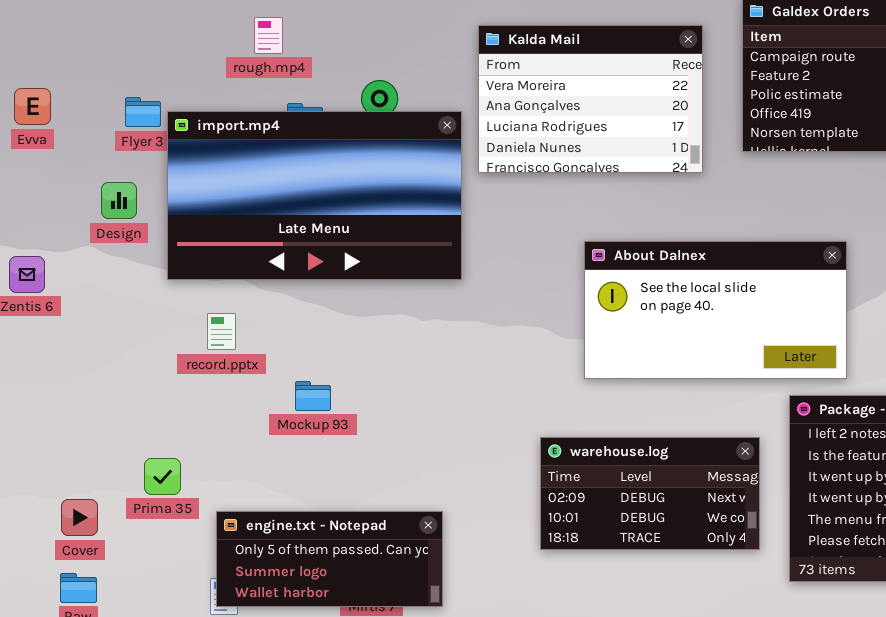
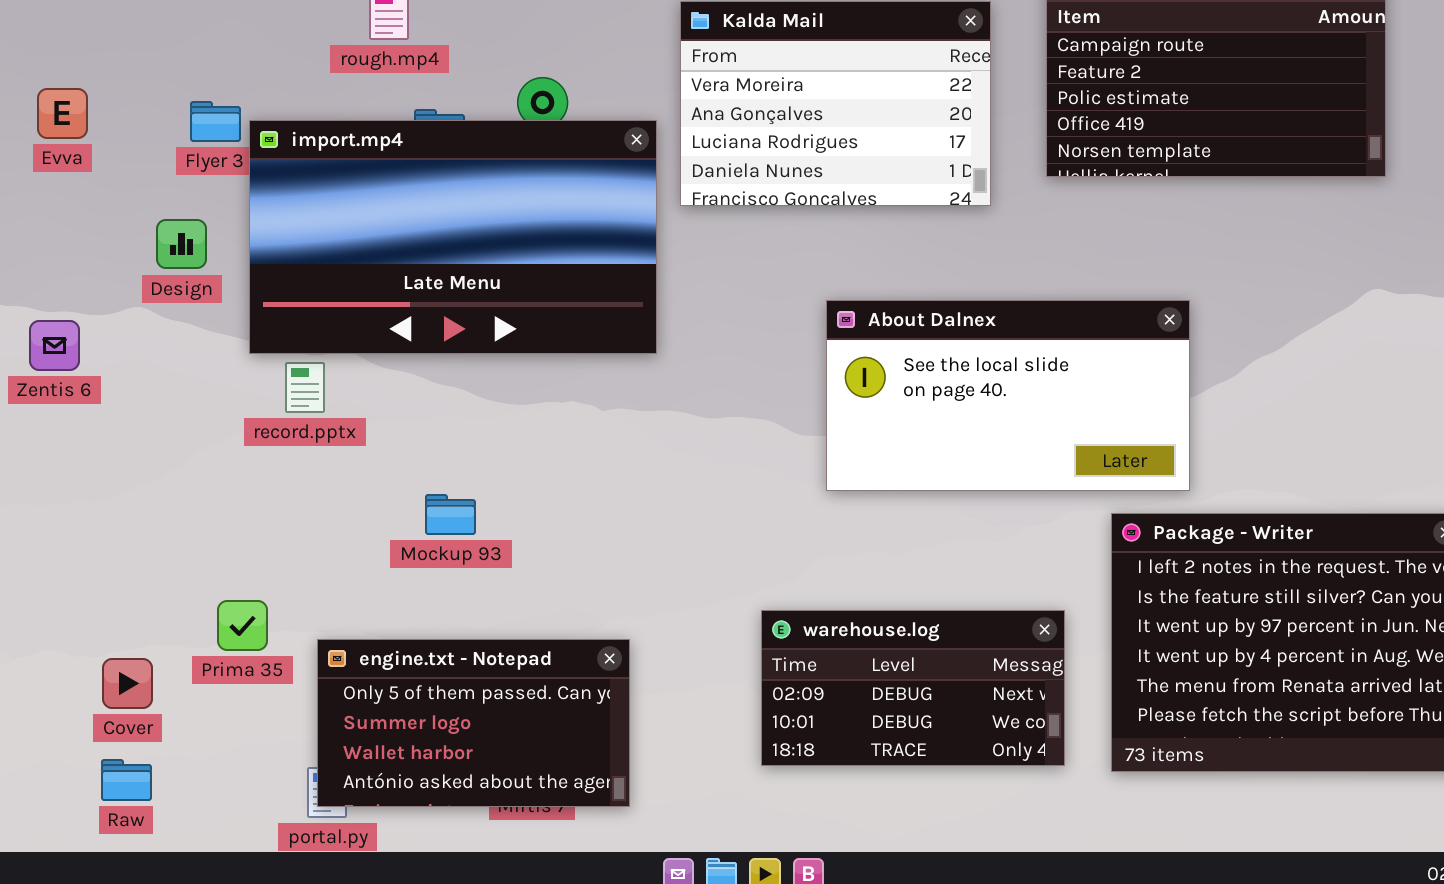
record.pptx: [207,313,236,350] -> [285,362,325,413], moved
warehouse.log: [540,437,760,550] -> [761,610,1065,766], moved
engine.txt - Notepad: [216,511,443,607] -> [317,639,630,807], resized

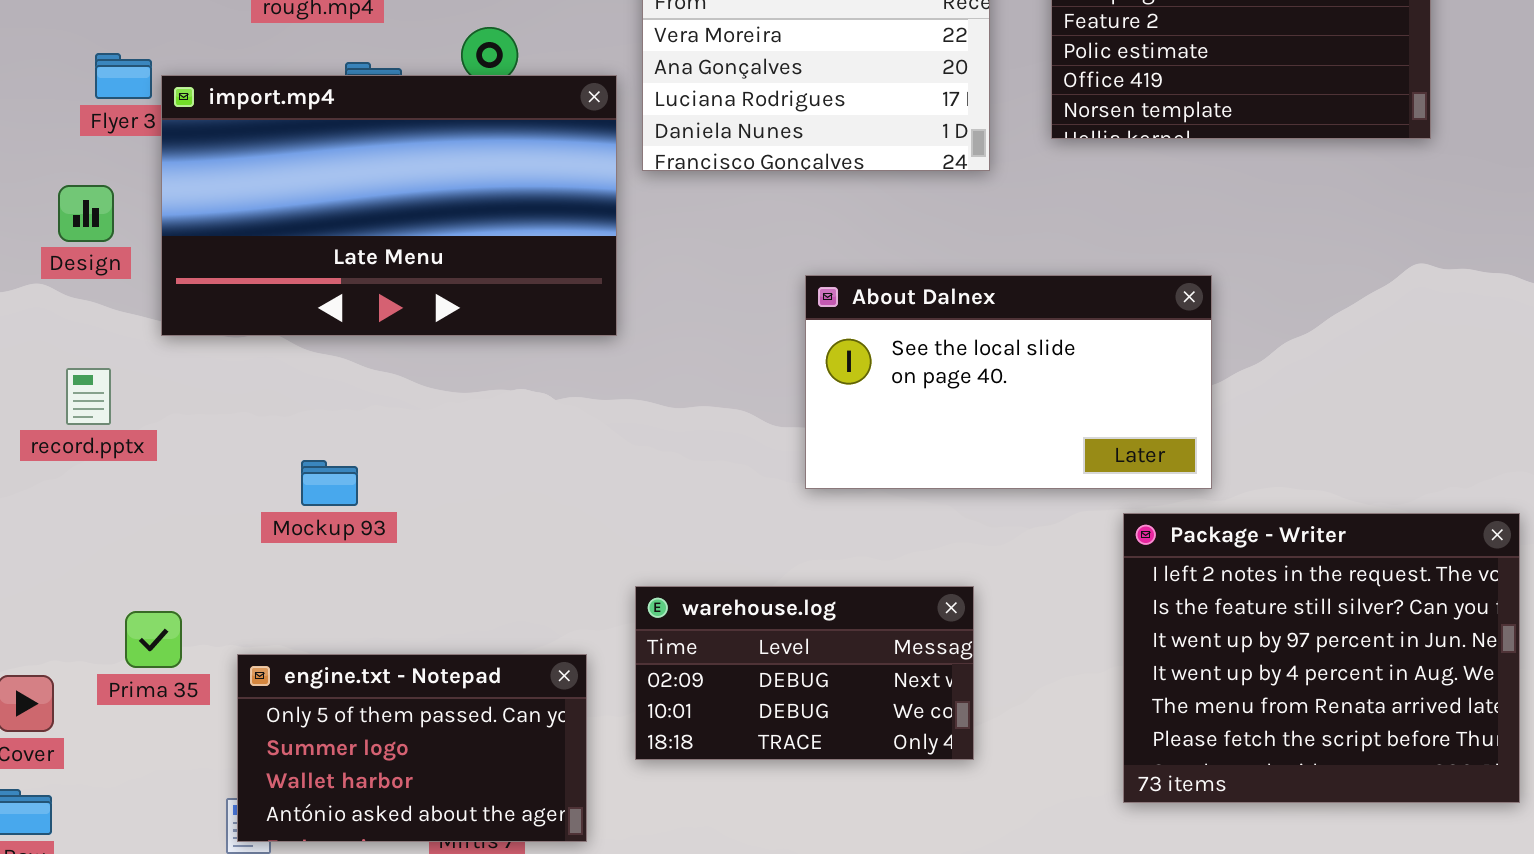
record.pptx: [285,362,325,413] -> [66,368,111,425], moved
Mockup 93: [425,494,476,535] -> [301,460,358,506], moved
warehouse.log: [761,610,1065,766] -> [635,586,974,760], moved

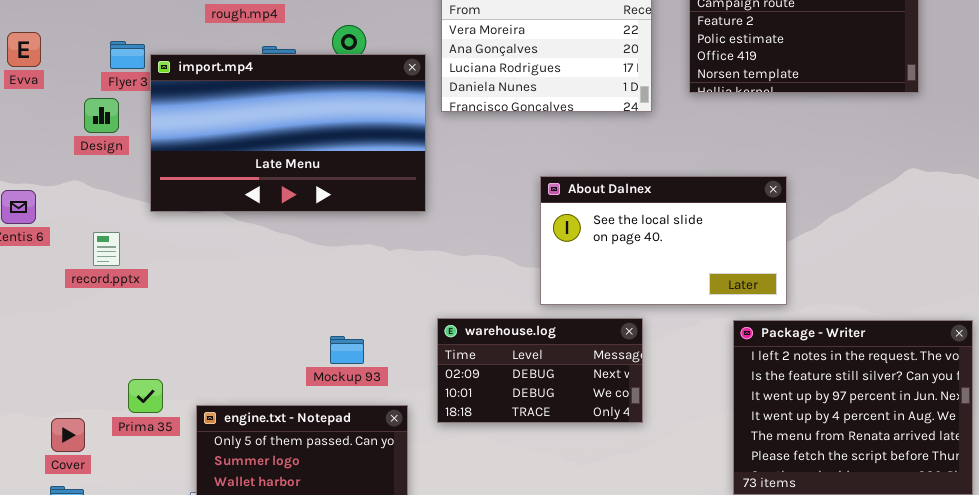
Design: [58,185,114,242] -> [84,98,119,133], moved
Mockup 93: [301,460,358,506] -> [330,336,364,364], moved
warehouse.log: [635,586,974,760] -> [437,318,643,423], moved

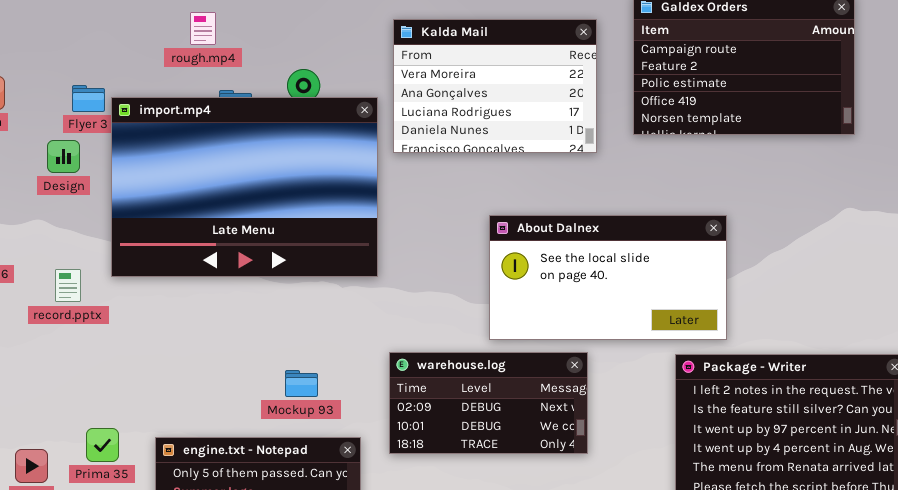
import.mp4: [150,54,426,212] -> [111,97,378,277], resized
Prima 35: [128,379,163,413] -> [86,428,119,462], moved

